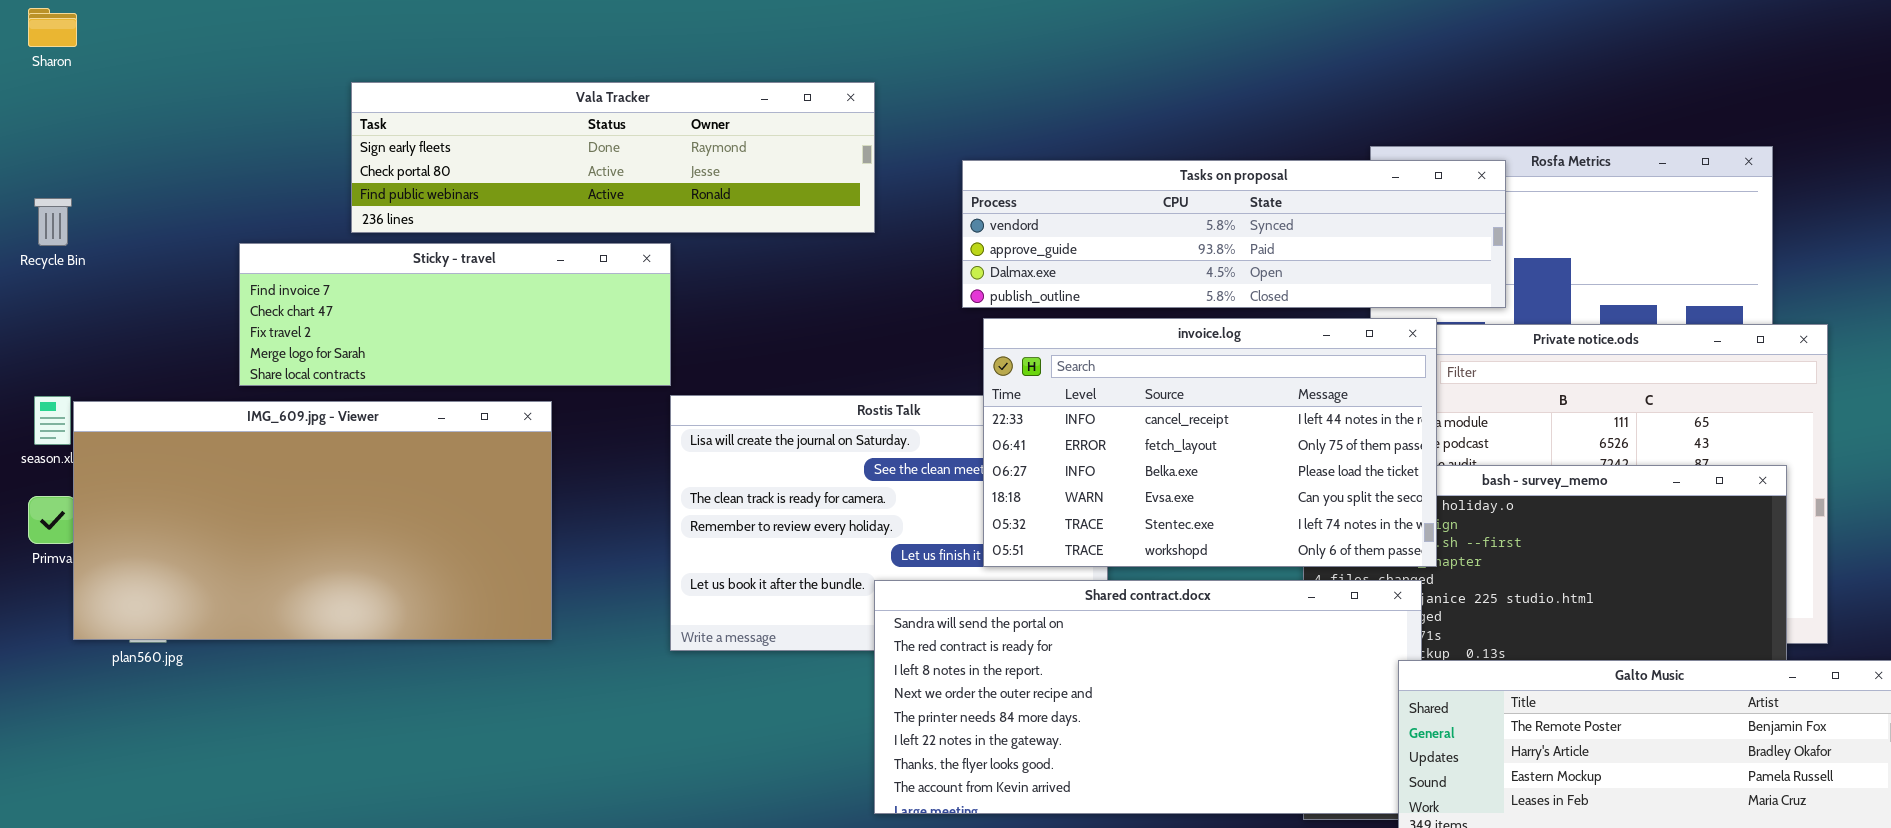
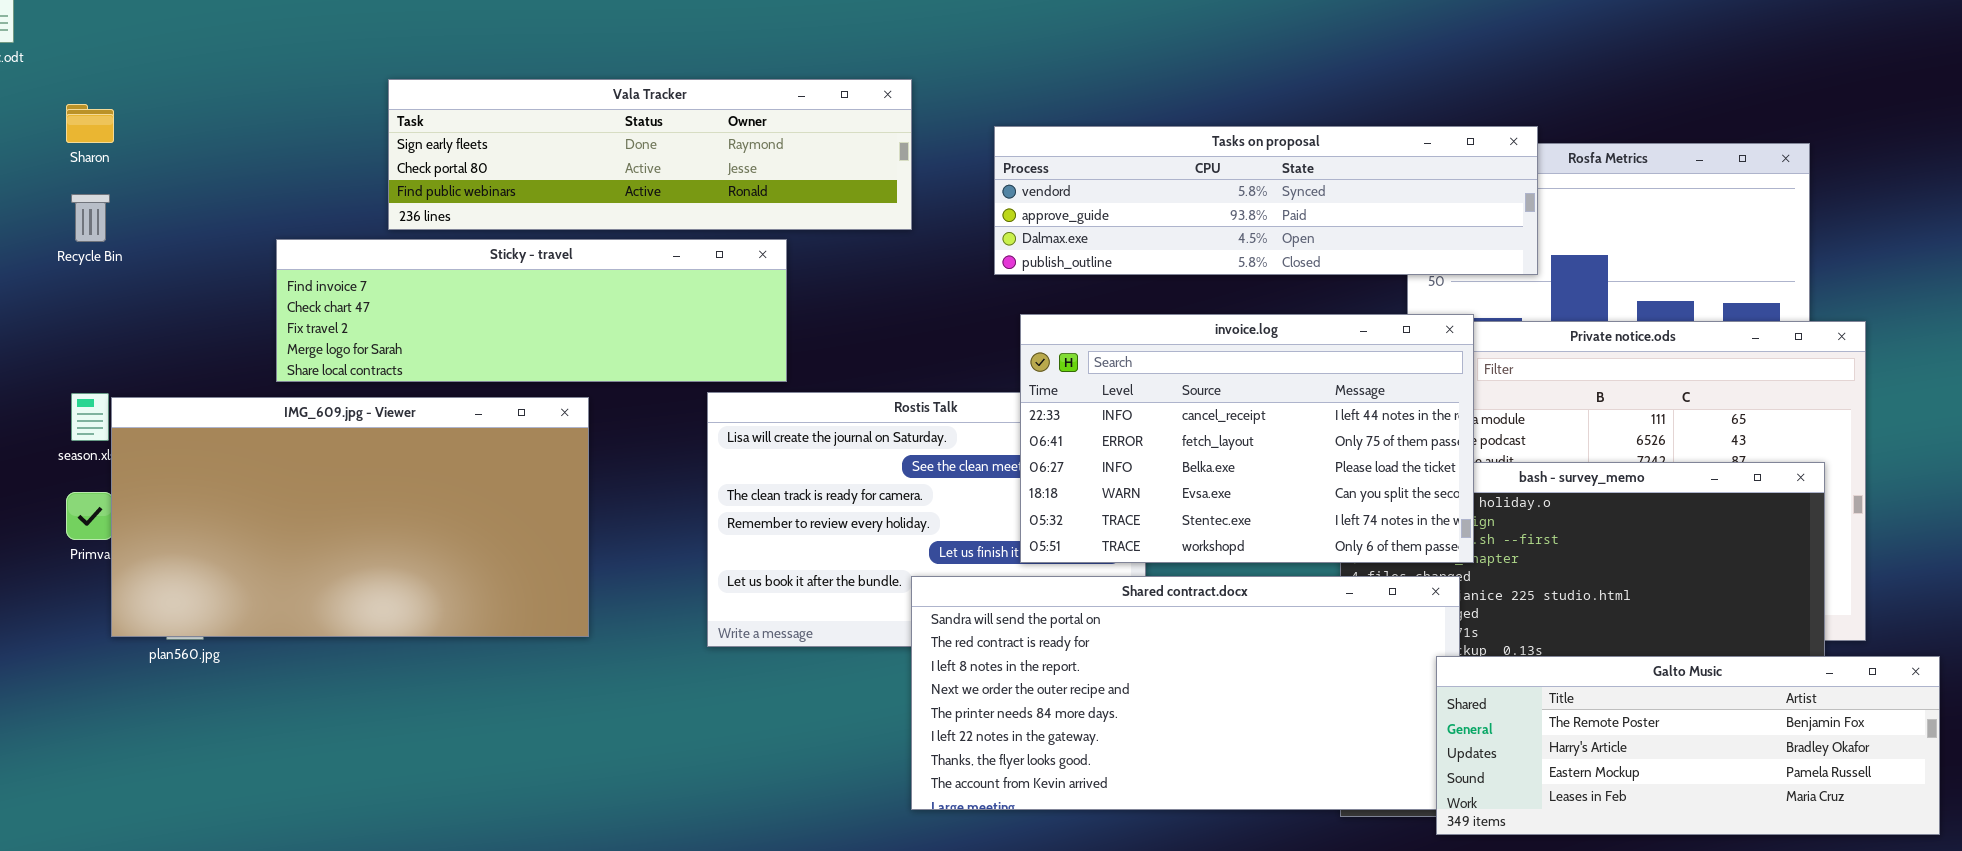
Sharon: [28,8,77,47] -> [66,104,114,143], moved
Tasks on proposal: [962,160,1506,308] -> [994,126,1538,275], moved
Sticky - travel: [239,243,671,386] -> [276,239,787,382], resized

